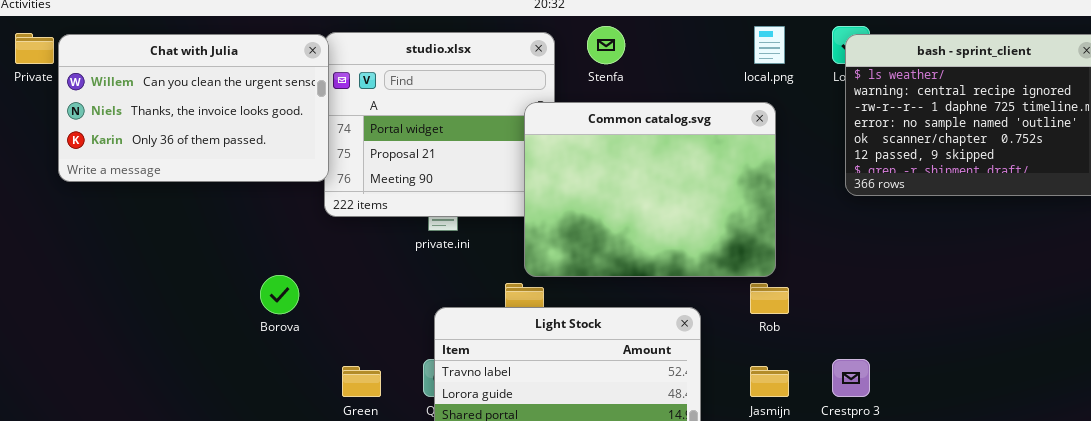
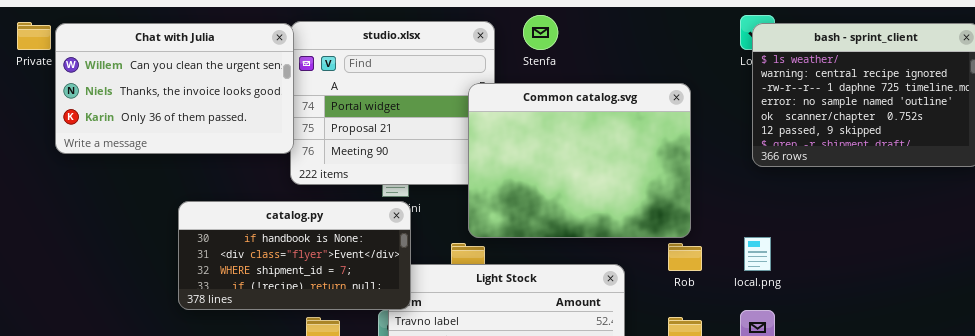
local.png: [754,26,785,64] -> [744,237,771,271], moved
catalog.py: none -> [178,201,411,310], opened

